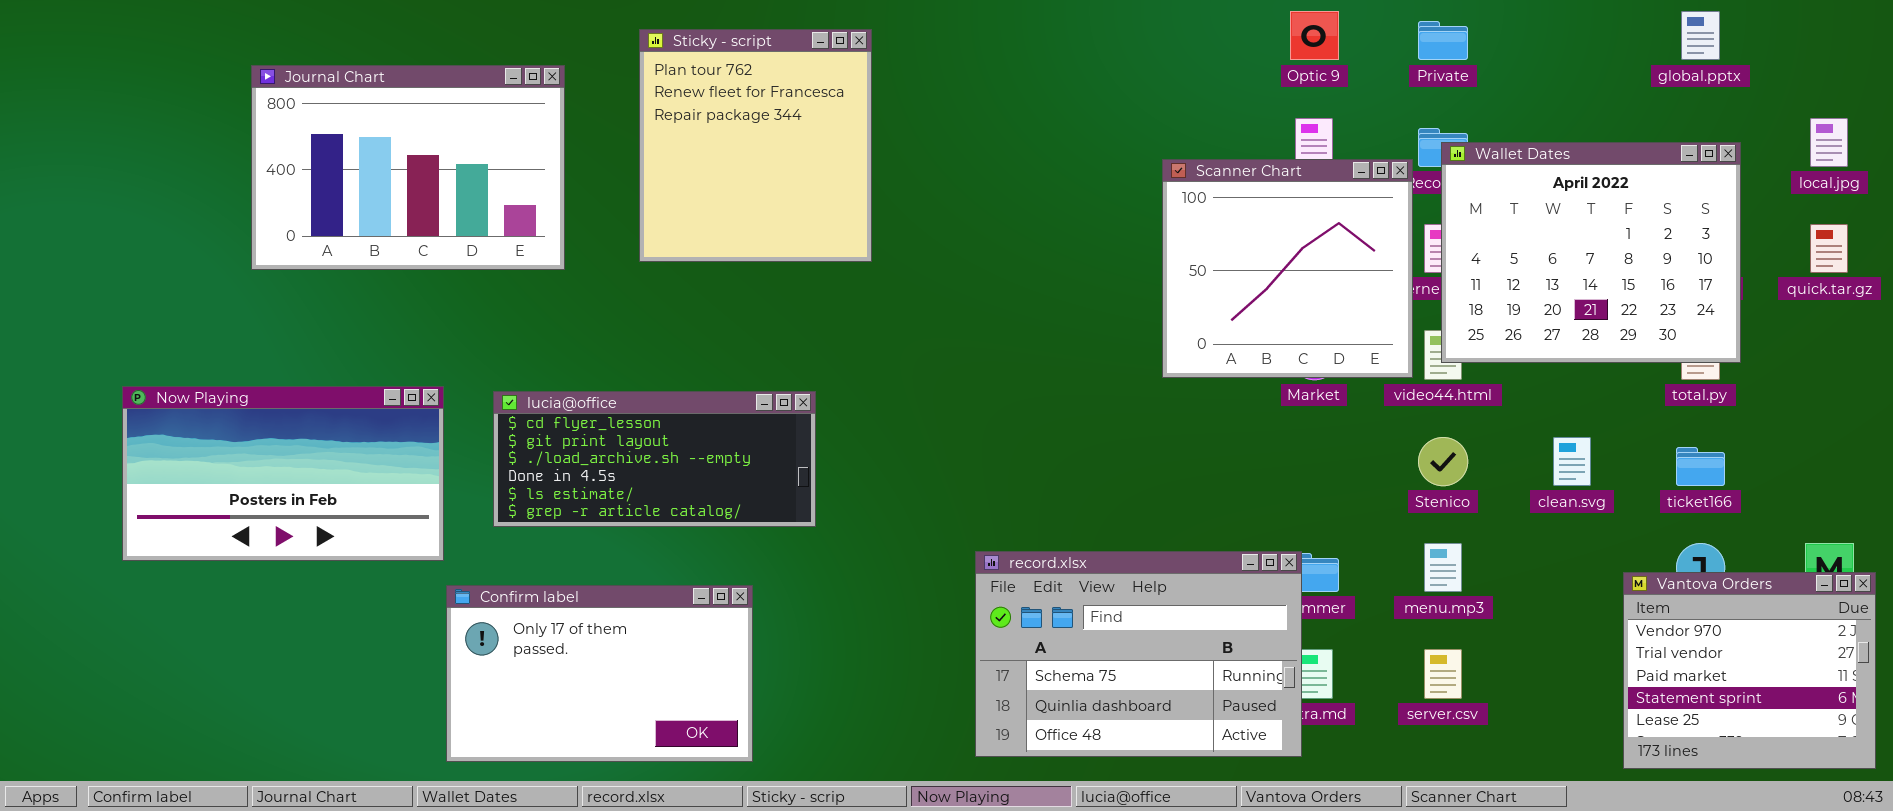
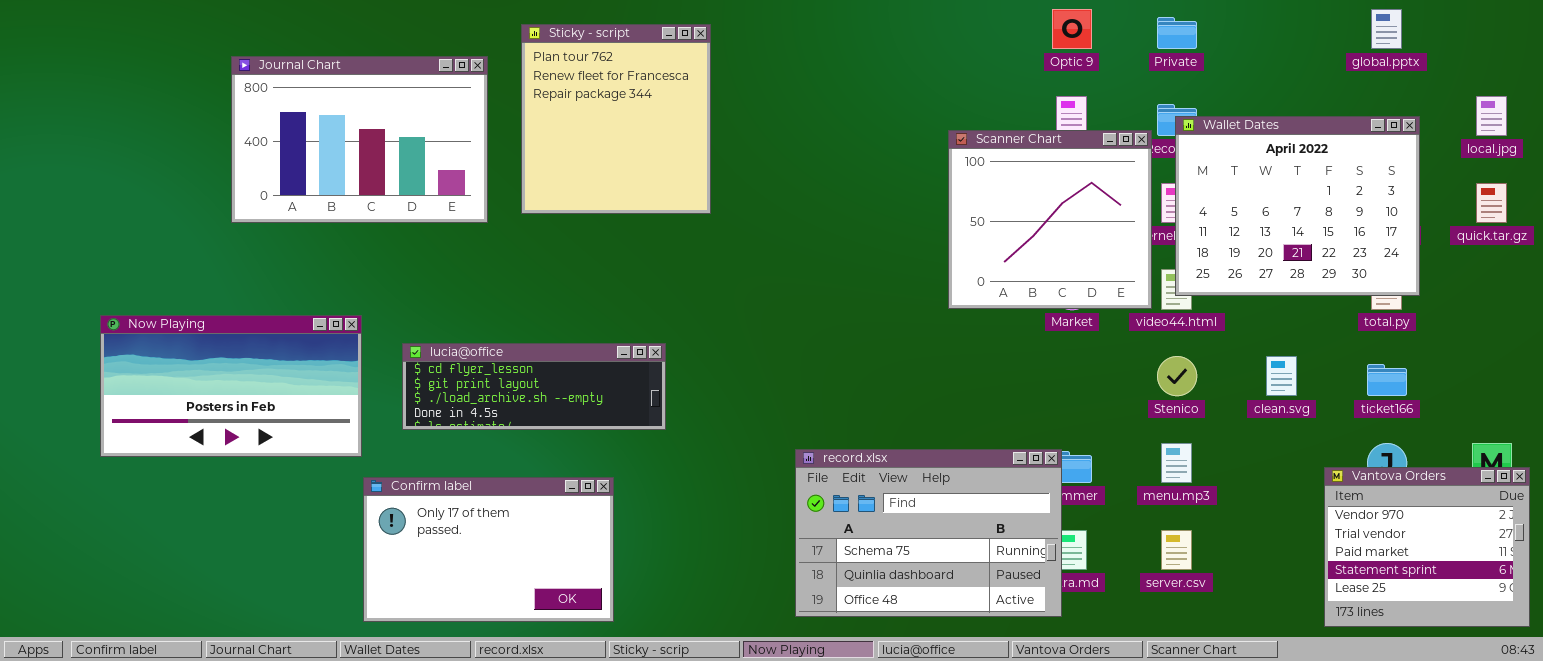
Journal Chart: [251,65,565,270] -> [231,56,488,223], moved
lucia@office: [493,391,816,527] -> [402,343,666,430], resized

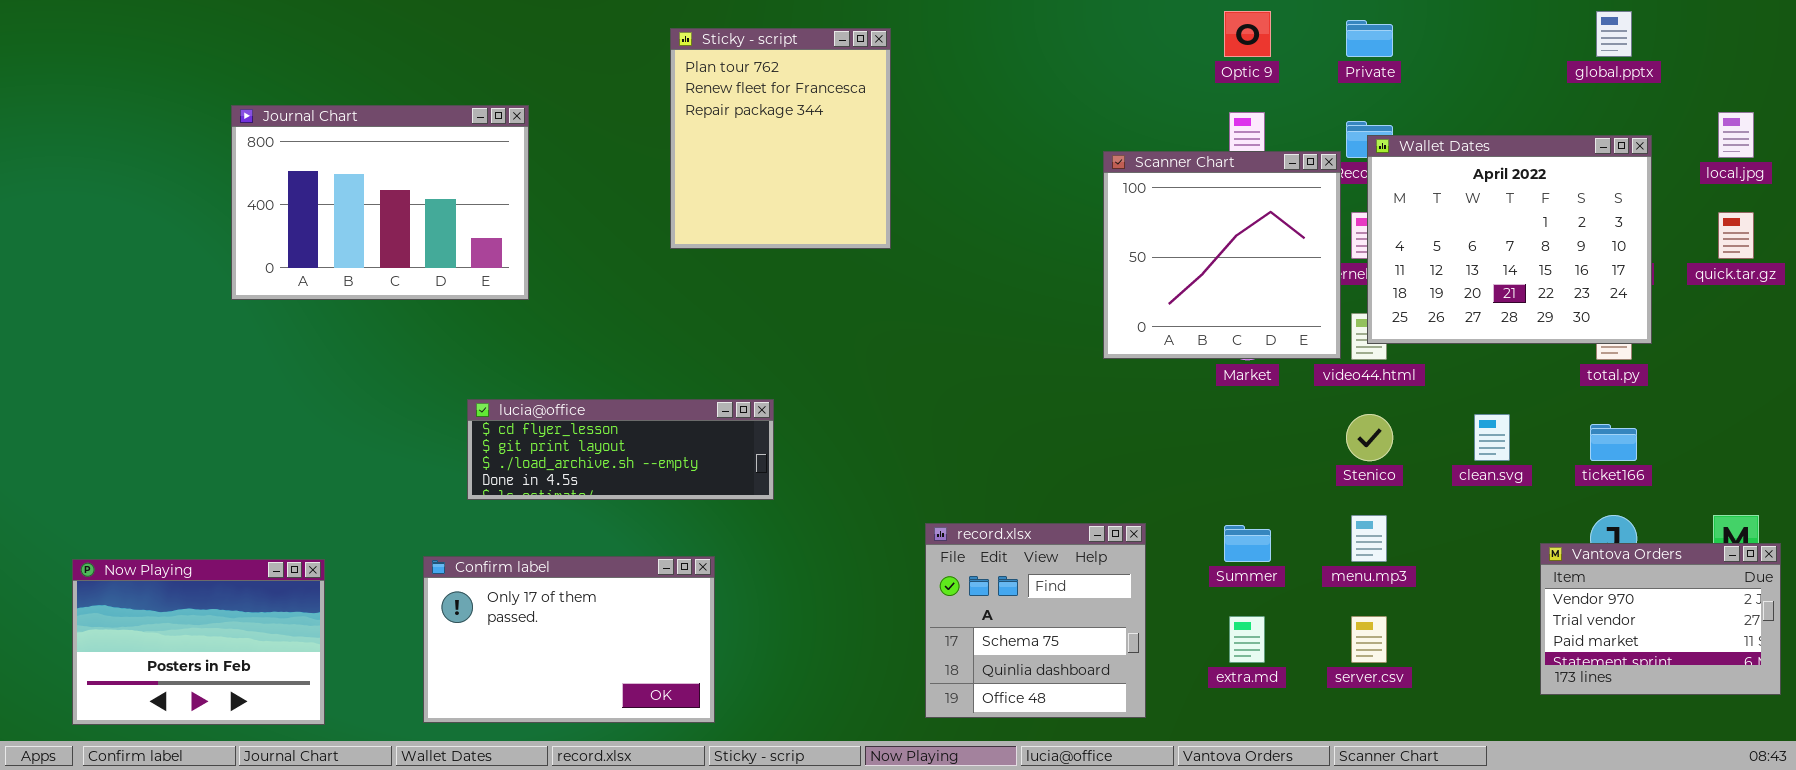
Sticky - script: [521,24,711,214] -> [670,28,891,249], moved
Journal Chart: [231,56,488,223] -> [231,105,529,300], moved
Now Playing: [100,315,362,457] -> [72,559,325,725], moved, resized
record.xlsx: [795,449,1062,617] -> [925,523,1146,718], resized
Vantova Orders: [1324,467,1530,627] -> [1540,543,1781,695], resized

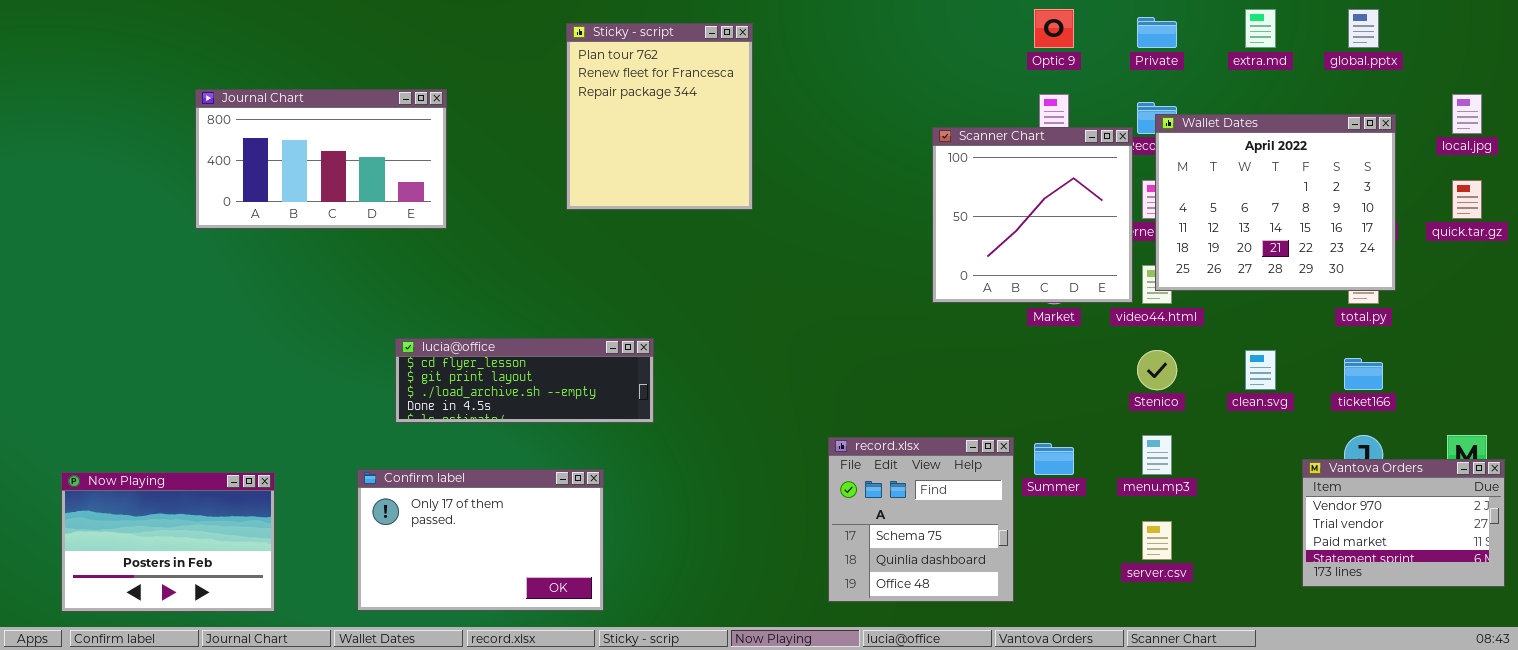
Journal Chart: [231,105,529,300] -> [195,89,447,229], resized
record.xlsx: [925,523,1146,718] -> [828,437,1014,602], moved
extra.md: [1229,616,1265,663] -> [1245,9,1276,48], moved

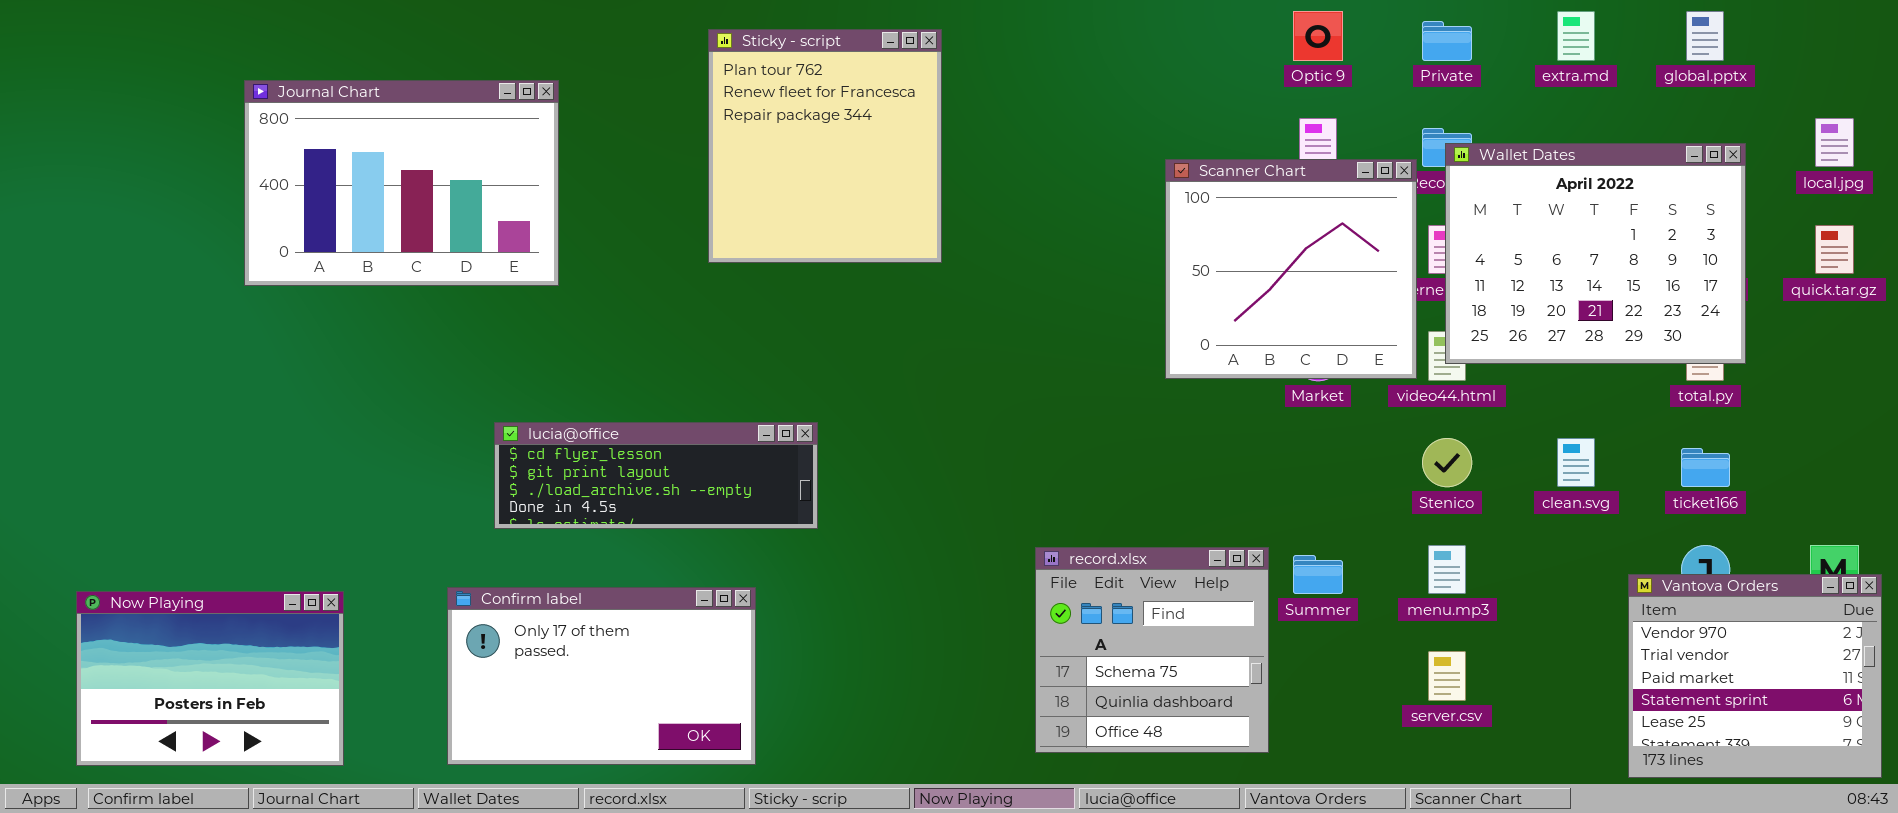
Journal Chart: [195,89,447,229] -> [244,80,559,286], resized
Vantova Orders: [1302,459,1505,587] -> [1628,574,1882,778], resized

